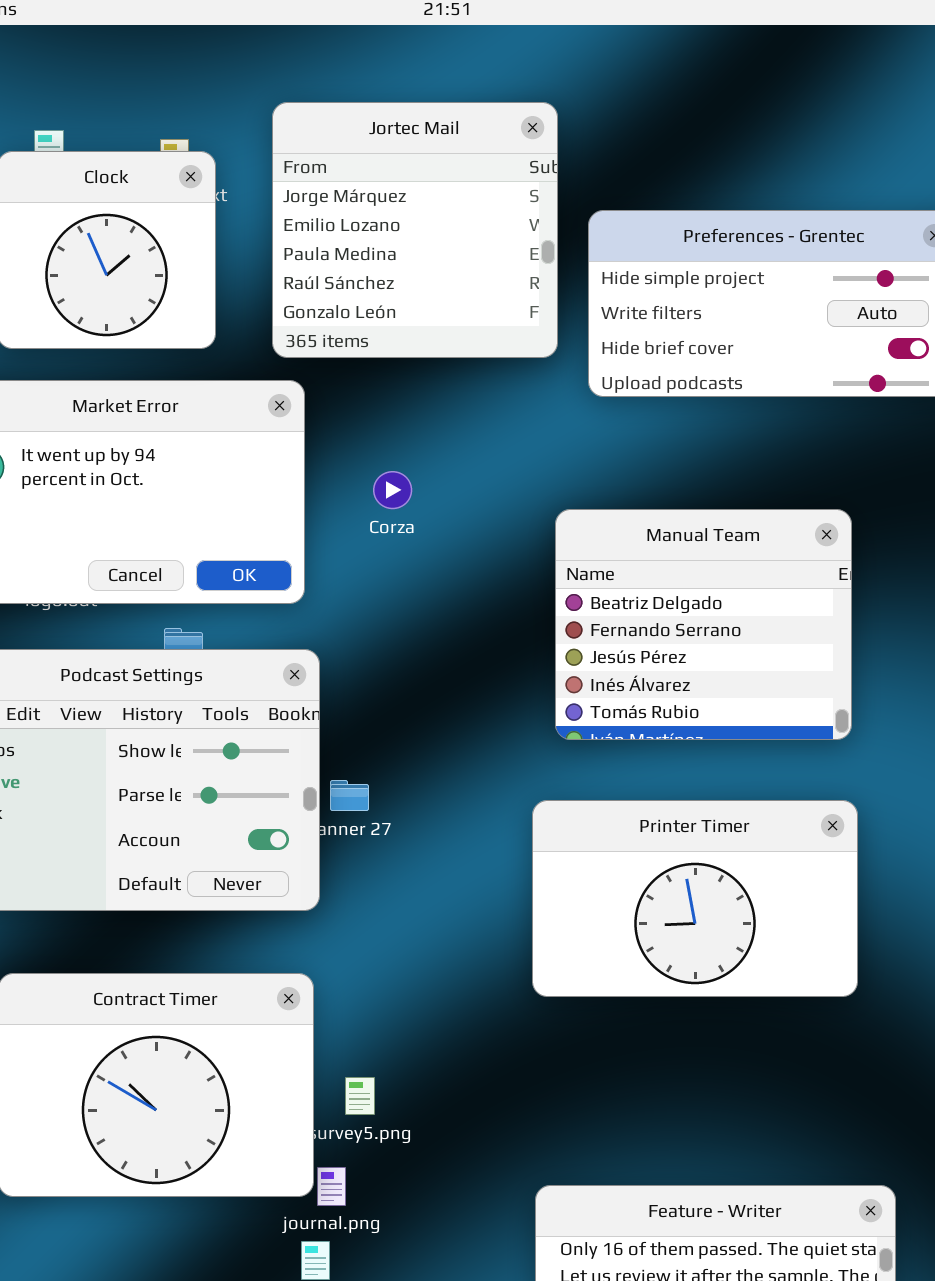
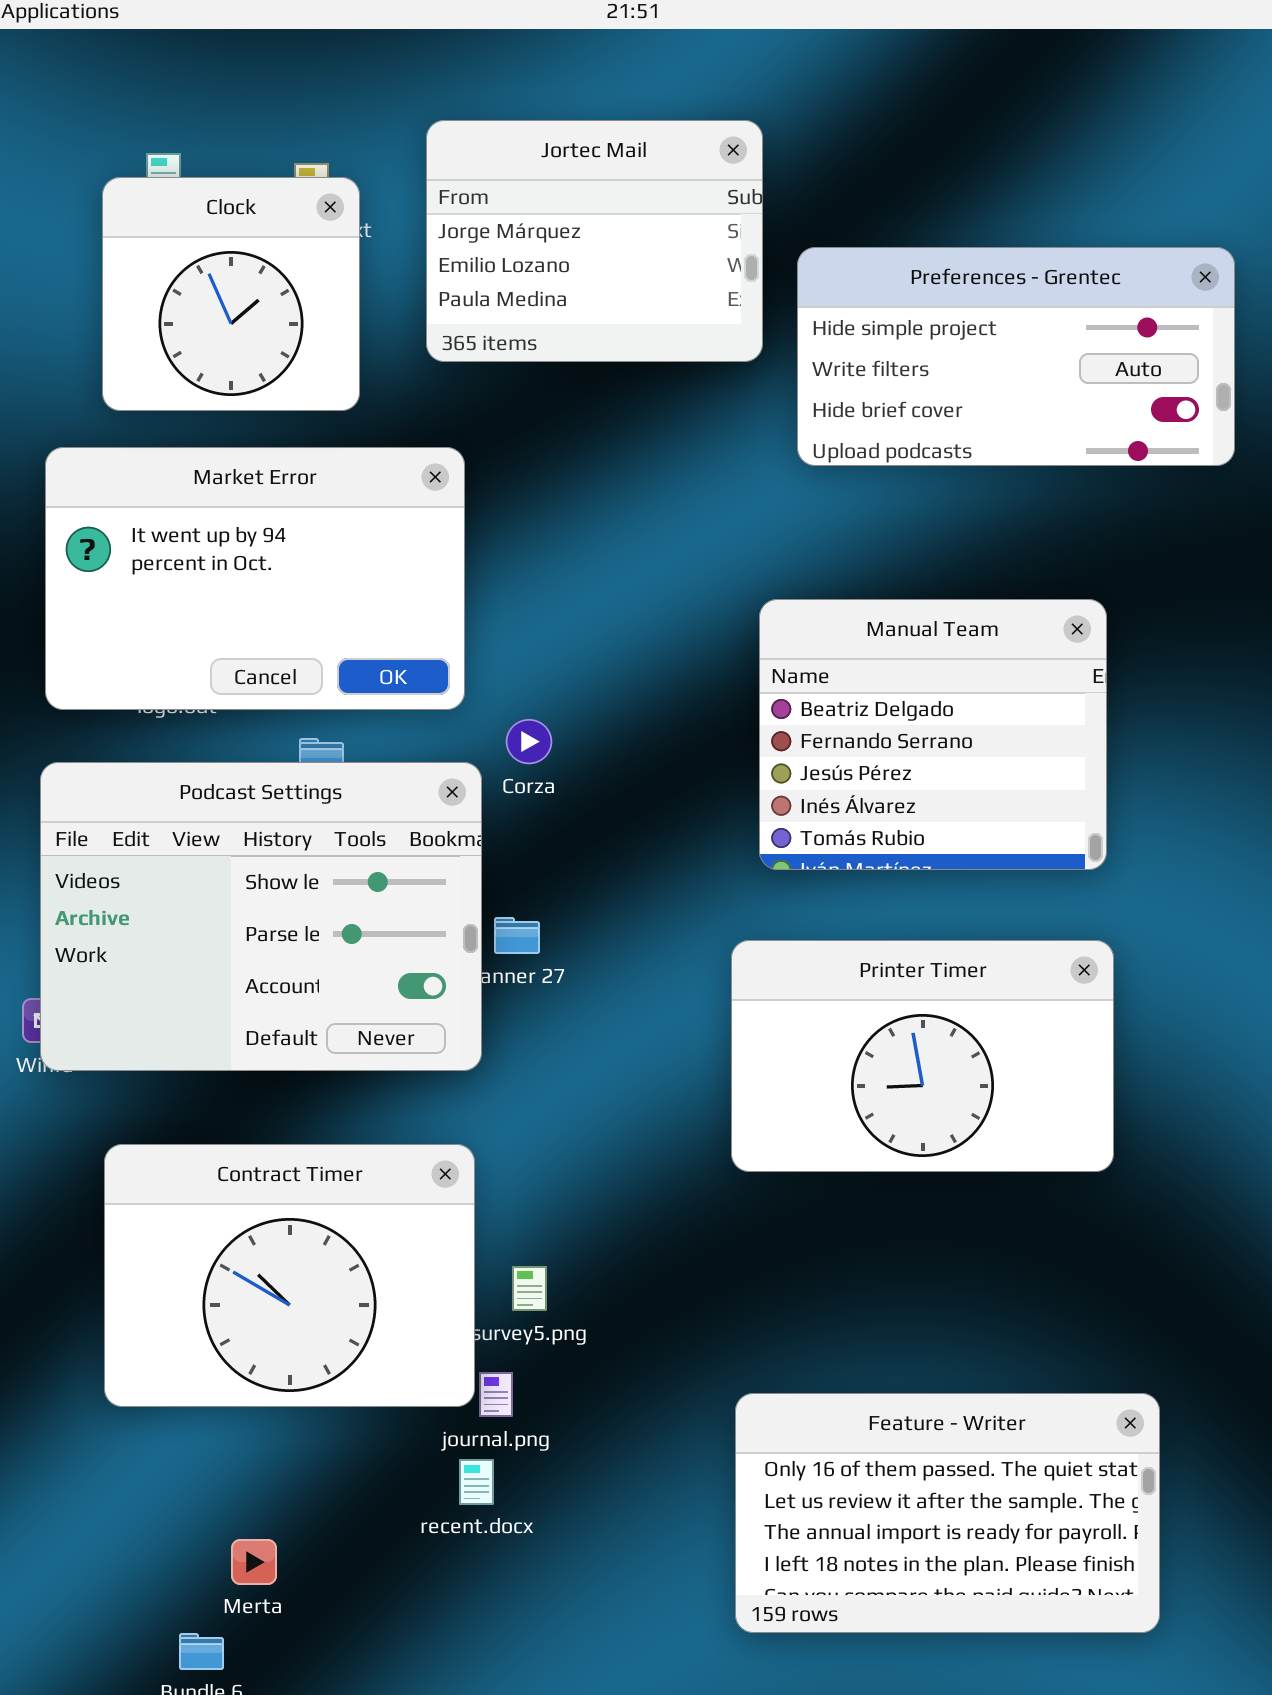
Jortec Mail: [272,102,558,358] -> [426,120,763,362], resized
Corza: [373,471,412,509] -> [506,719,552,764], moved

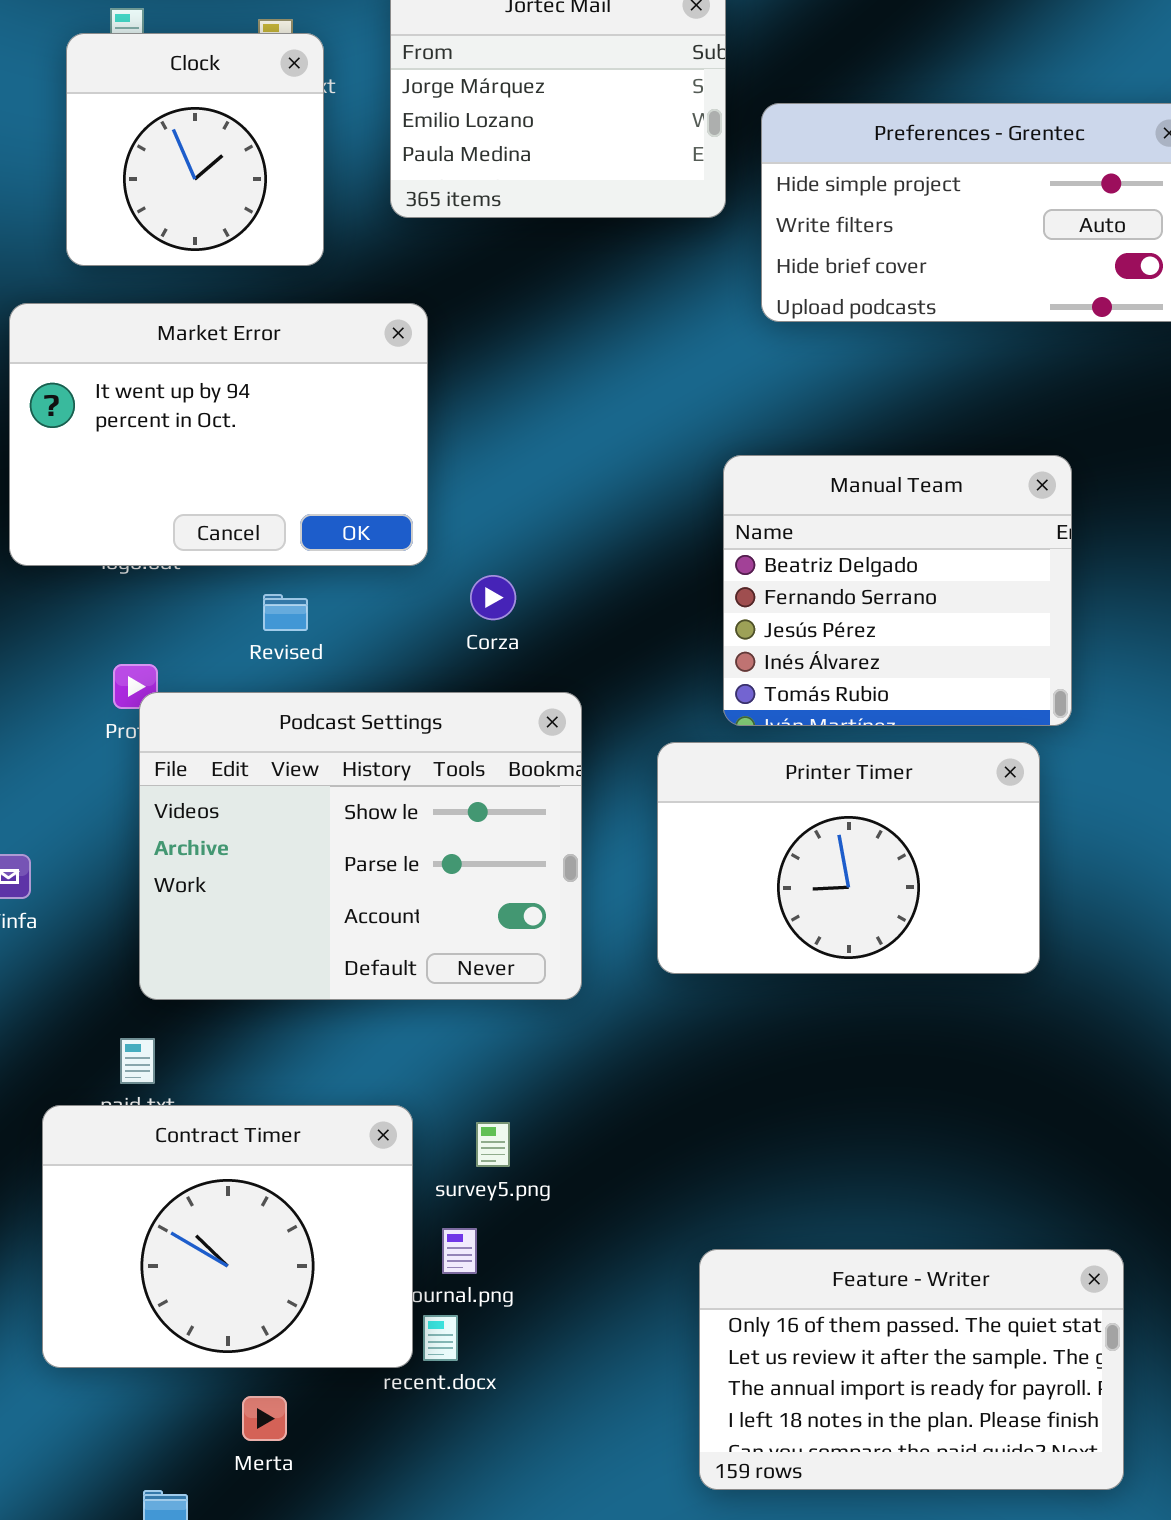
Podcast Settings: [40,762,482,1071] -> [139,692,582,1000], moved
Printer Timer: [731,940,1114,1172] -> [657,742,1040,974], moved
Contract Timer: [104,1144,475,1407] -> [42,1105,413,1368], moved
Merta: [231,1539,277,1585] -> [242,1396,287,1441], moved

